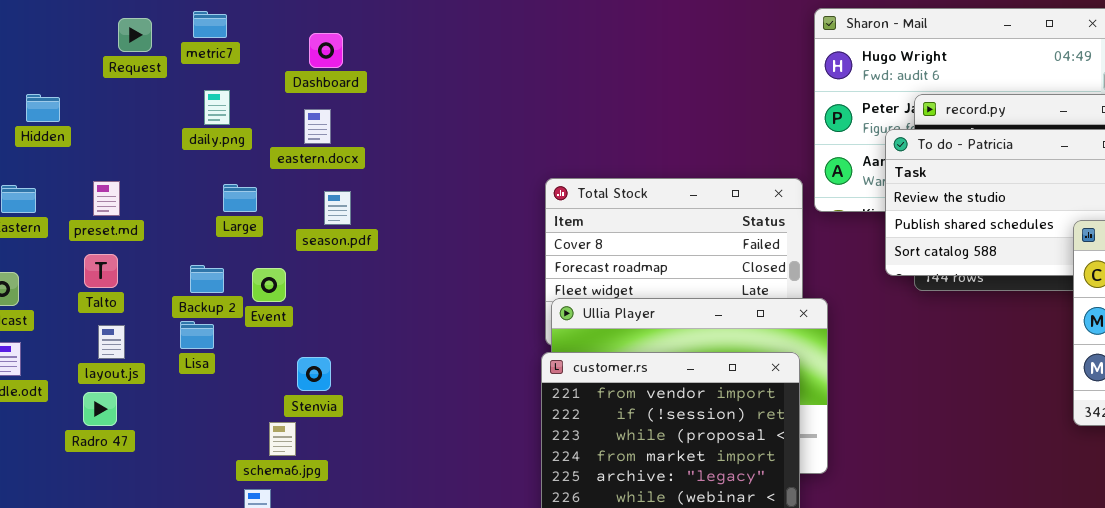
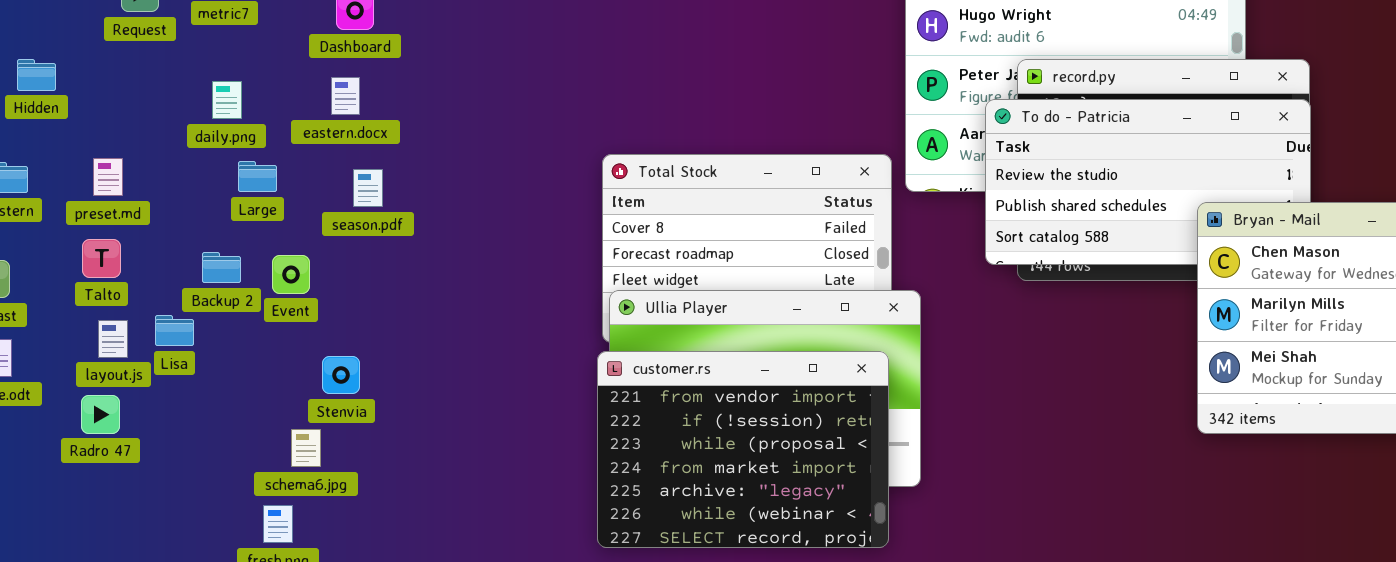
daily.png: [204,90,230,125] -> [212,81,242,119], moved
Lisa: [180,321,214,349] -> [155,315,194,346], moved

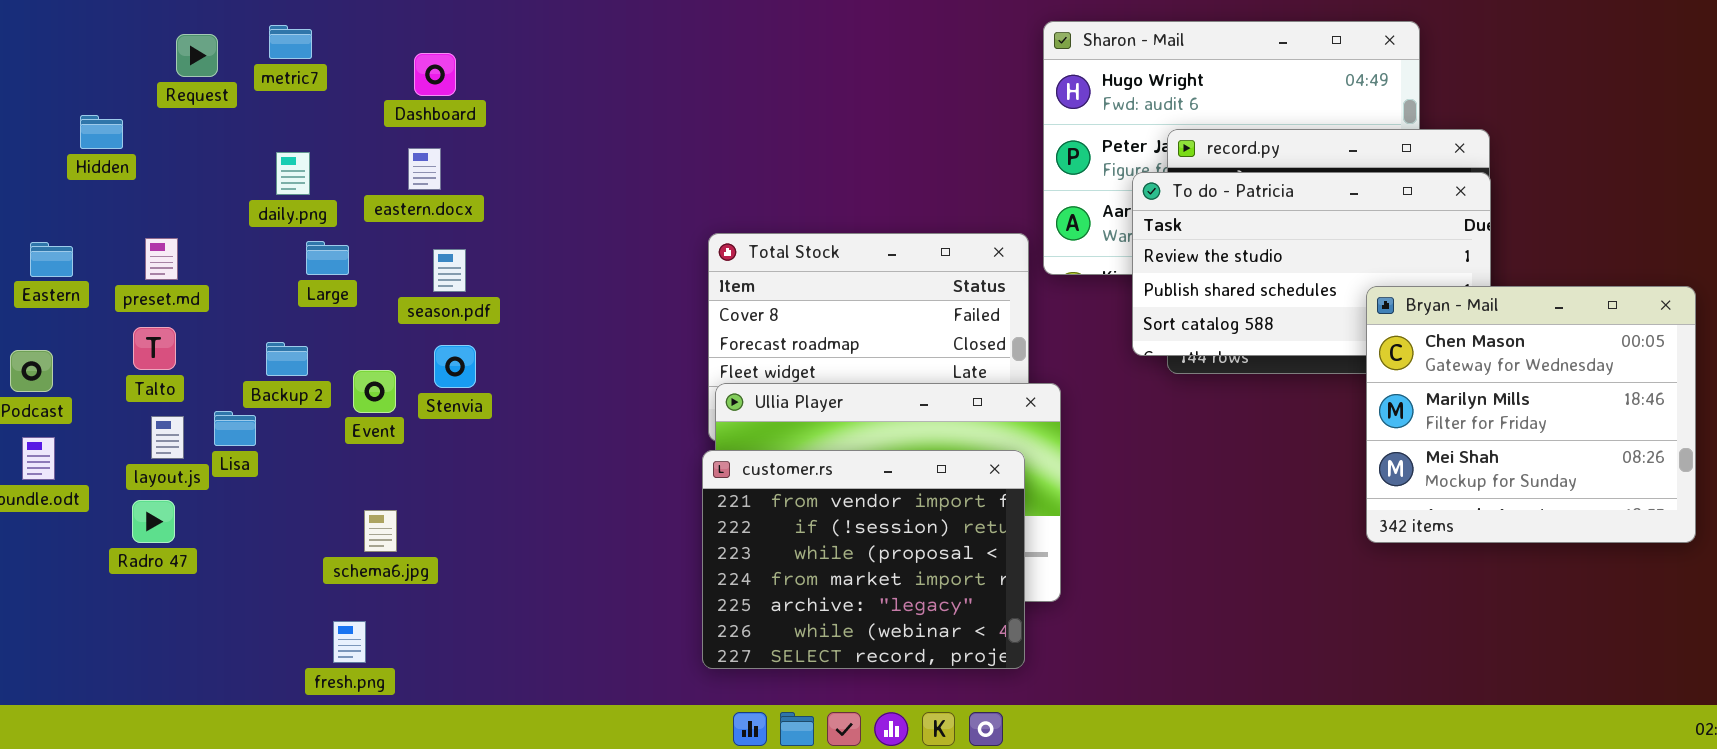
Hidden: [17,59,56,91] -> [80,115,123,149], moved
Event: [272,255,310,294] -> [353,370,396,413], moved
Stenvia: [322,356,360,394] -> [434,345,476,388], moved
schema6.jpg: [291,429,321,467] -> [364,510,397,552], moved

